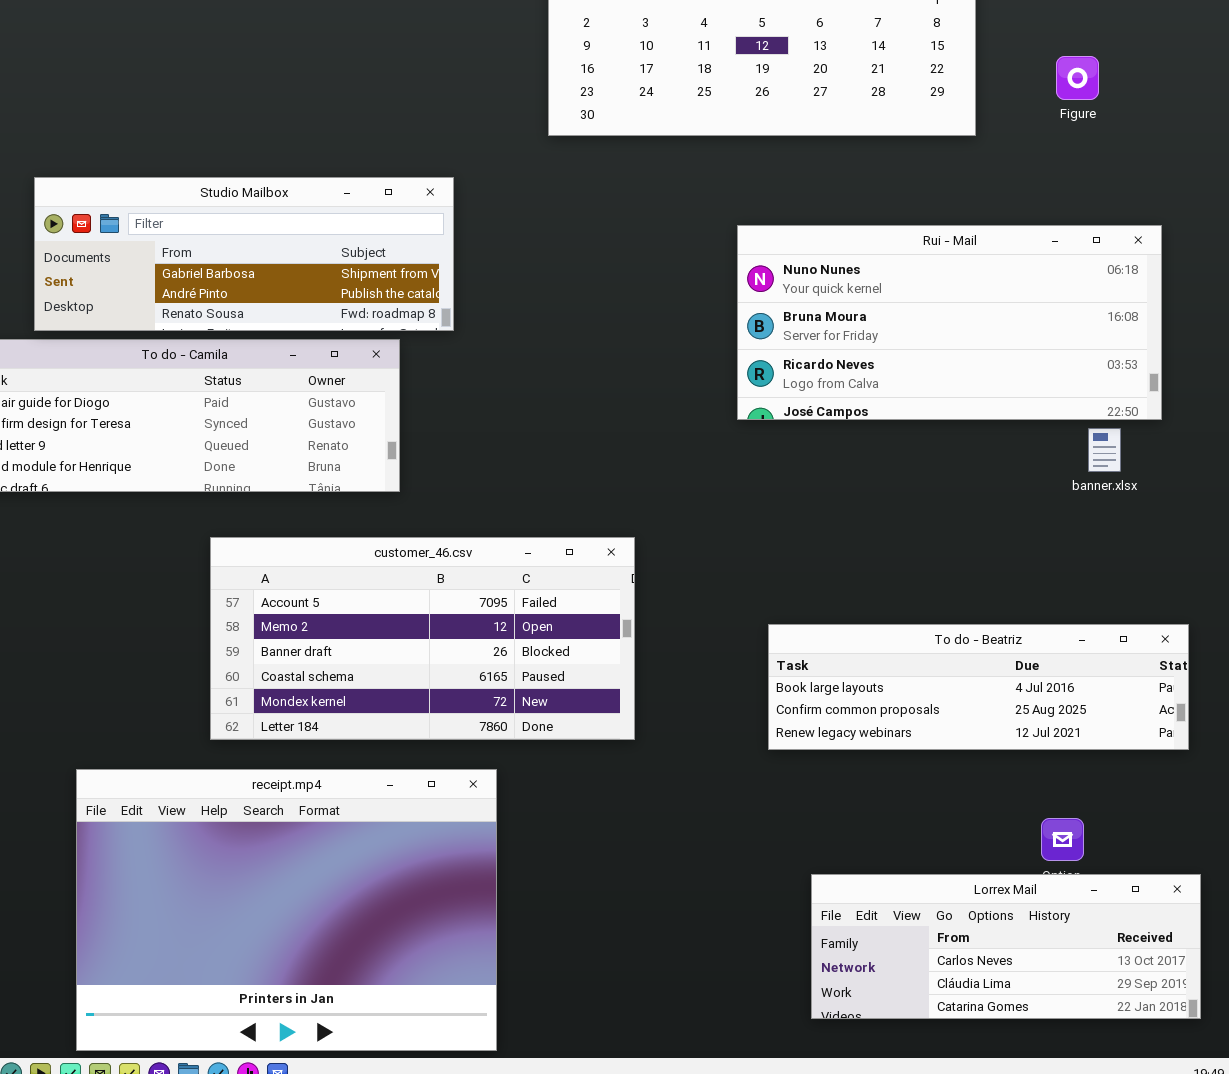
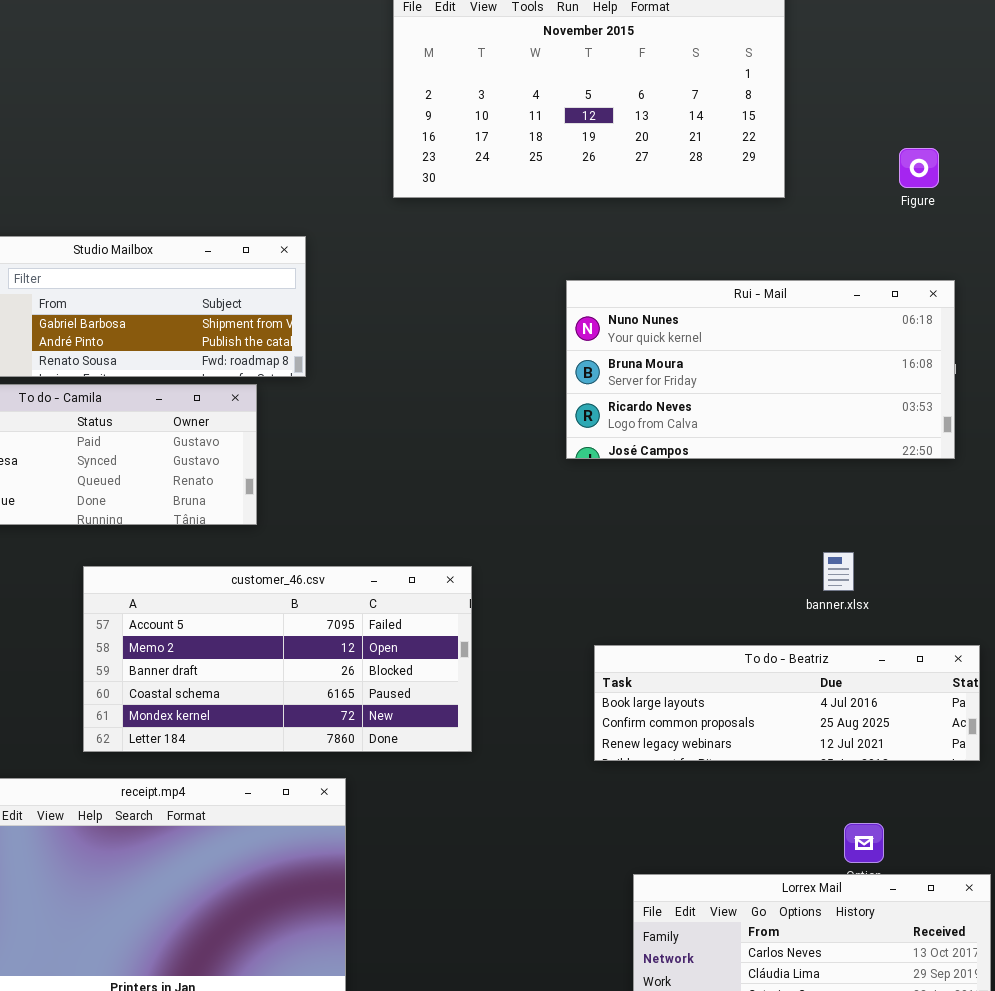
Figure: [1056,56,1099,100] -> [899,148,939,188], moved
banner.xlsx: [1088,428,1121,472] -> [823,552,854,591], moved

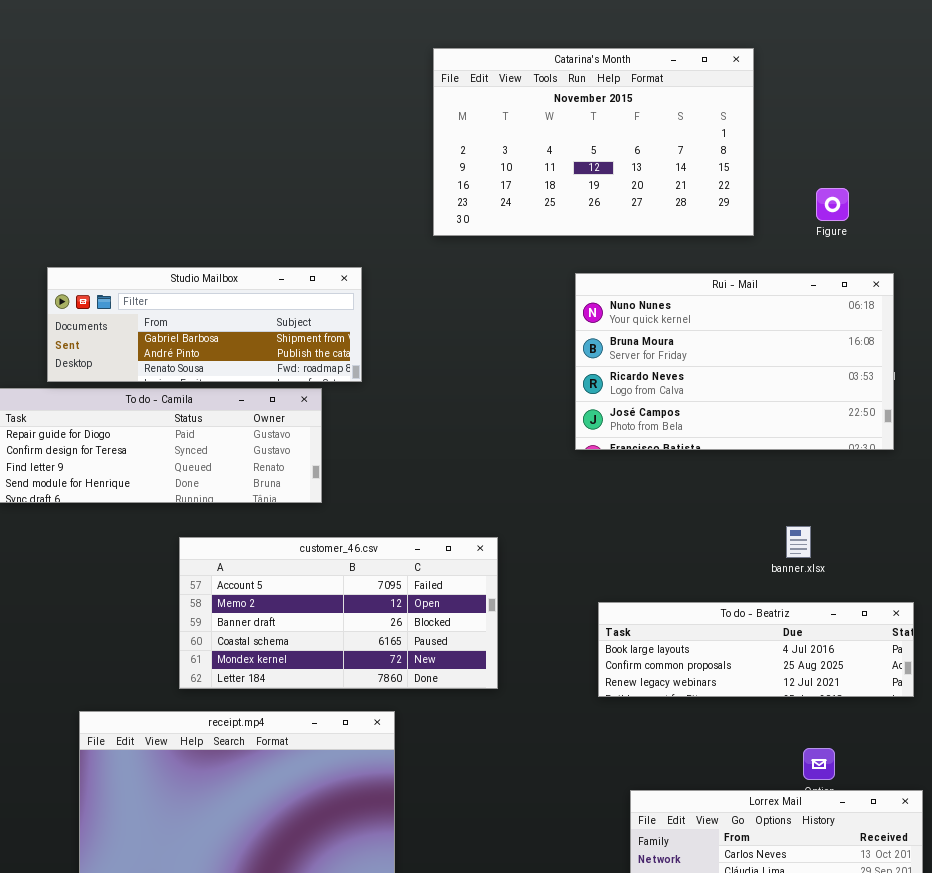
Figure: [899,148,939,188] -> [816,188,849,221], moved
Rui - Mail: [566,280,955,459] -> [575,273,894,450], resized

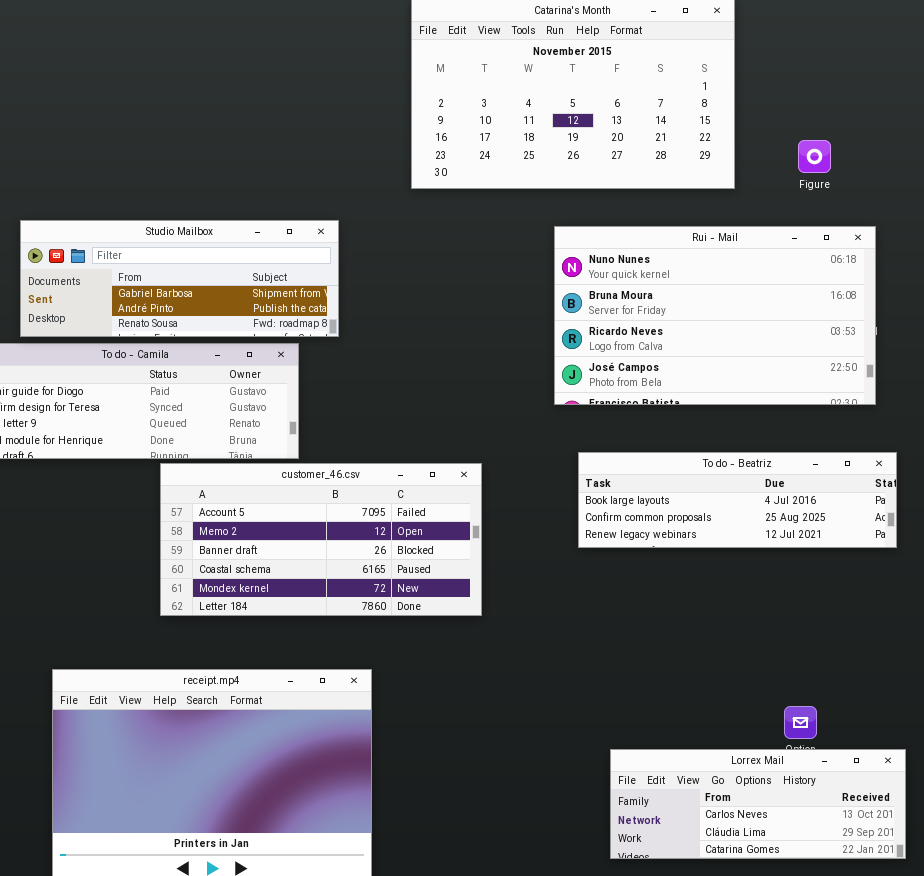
customer_46.csv: [179,537,498,689] -> [160,463,482,616], moved
To do - Beatriz: [598,602,914,697] -> [578,452,897,548], moved

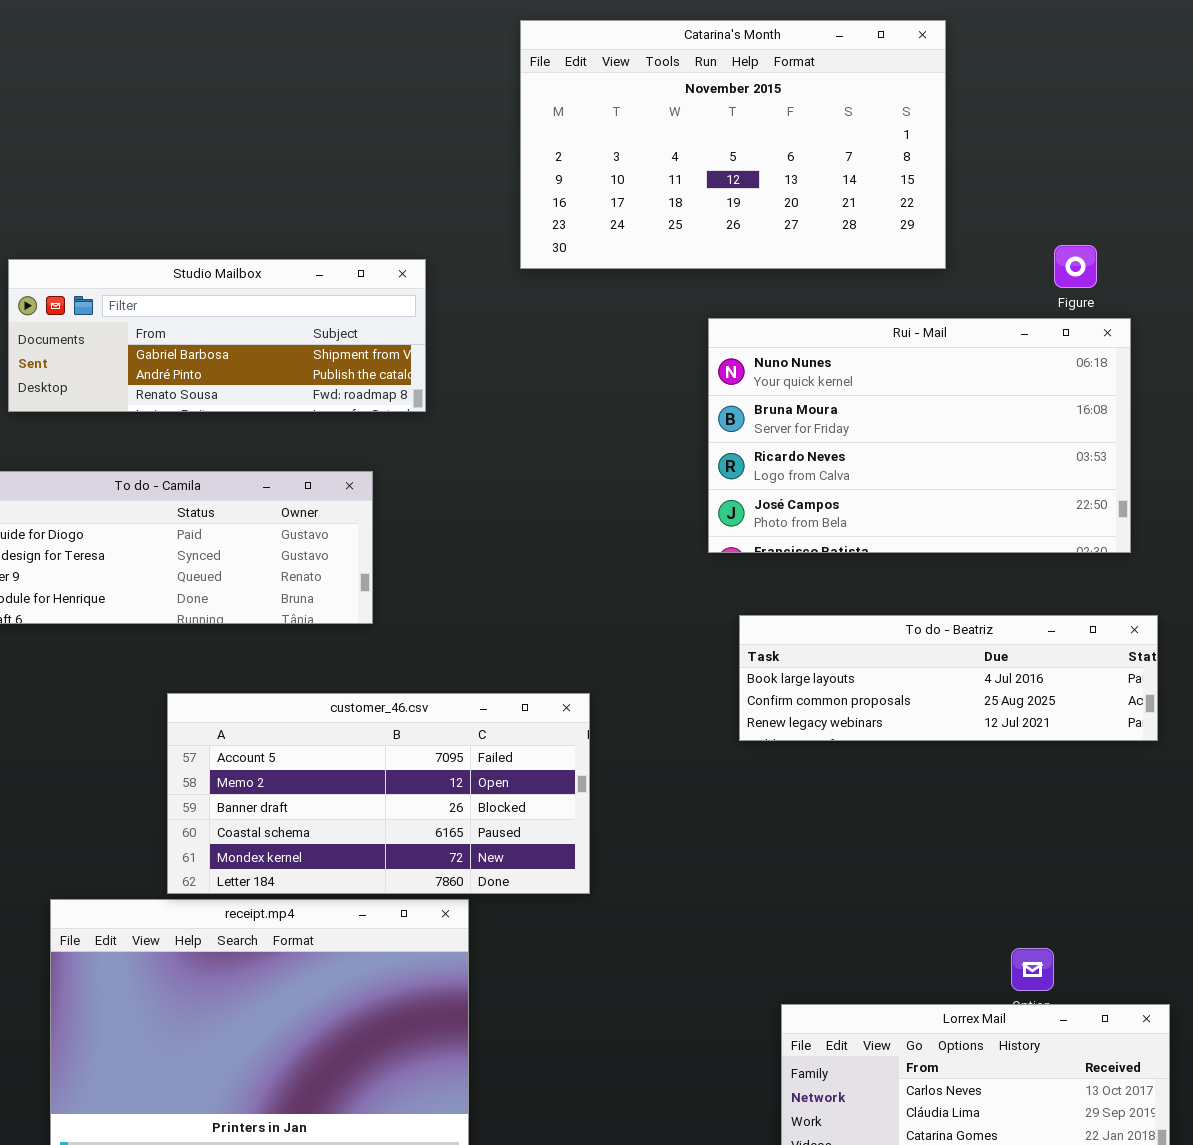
Figure: [798,140,831,173] -> [1054,245,1097,288], moved
Studio Mailbox: [20,220,339,337] -> [8,259,426,412], moved
customer_46.csv: [160,463,482,616] -> [167,693,590,894], moved

